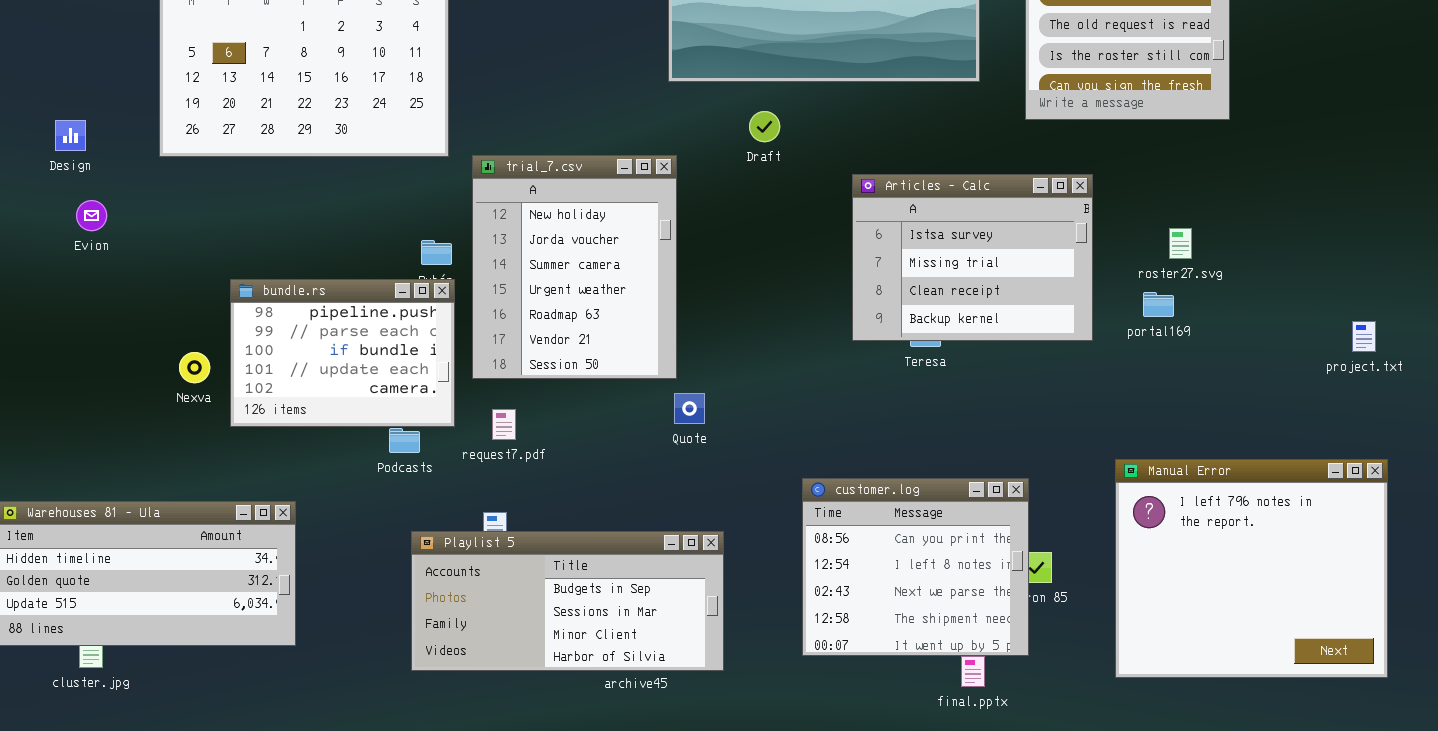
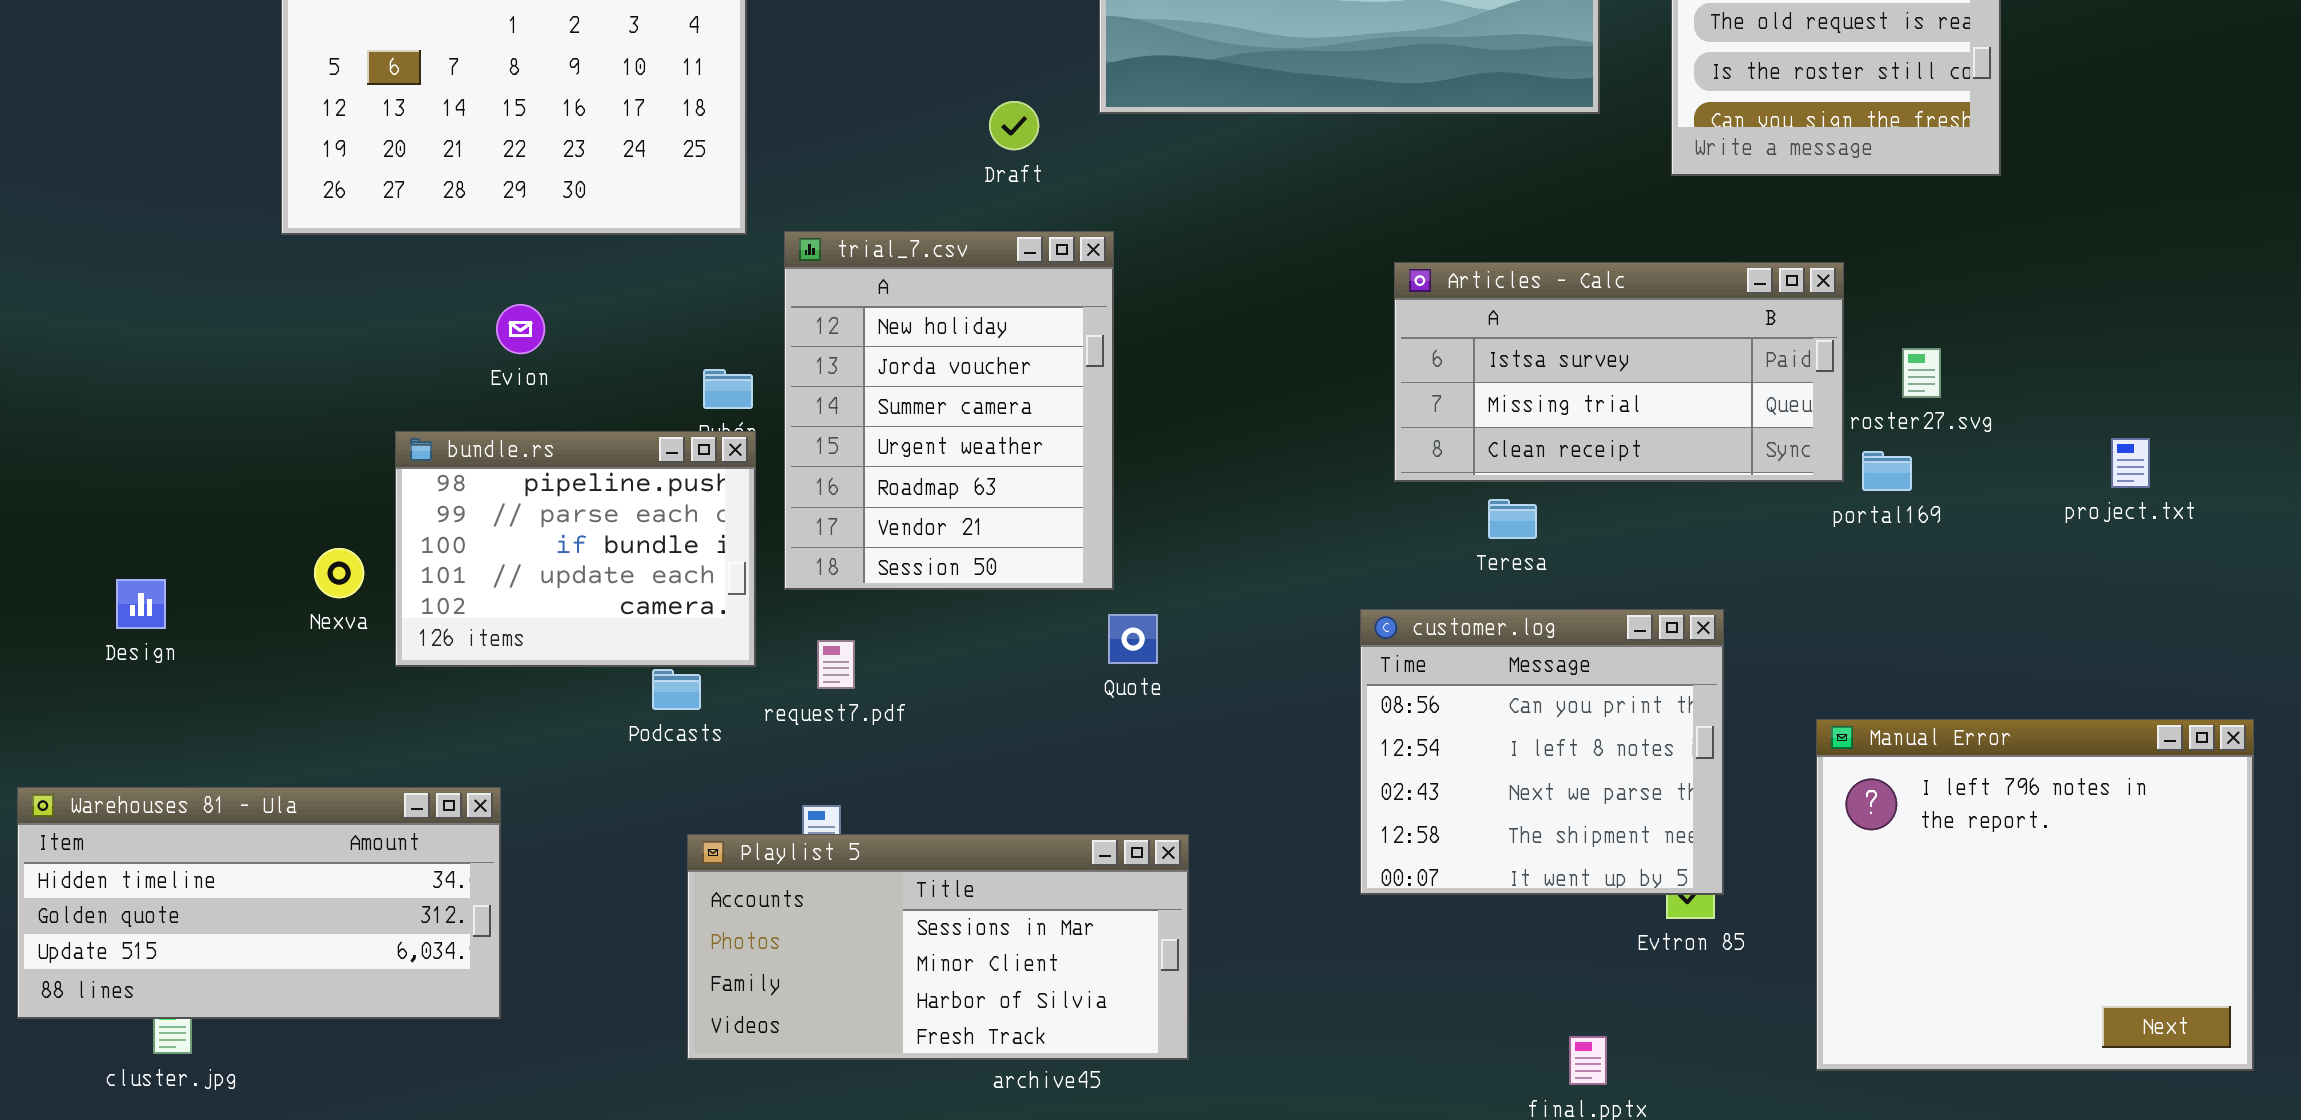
Draft: [749,111,780,142] -> [989,101,1039,150], moved
Design: [55,120,86,151] -> [116,579,166,629], moved
Articles - Calc: [852,174,1093,341] -> [1394,262,1844,482], resized
Evion: [76,200,107,231] -> [496,304,545,354], moved
project.txt: [1352,321,1376,352] -> [2111,438,2150,488], moved
customer.log: [802,478,1029,656] -> [1360,609,1724,895], moved
Playlist 5: [411,531,724,671] -> [687,834,1189,1060], scrolled down 1 row

